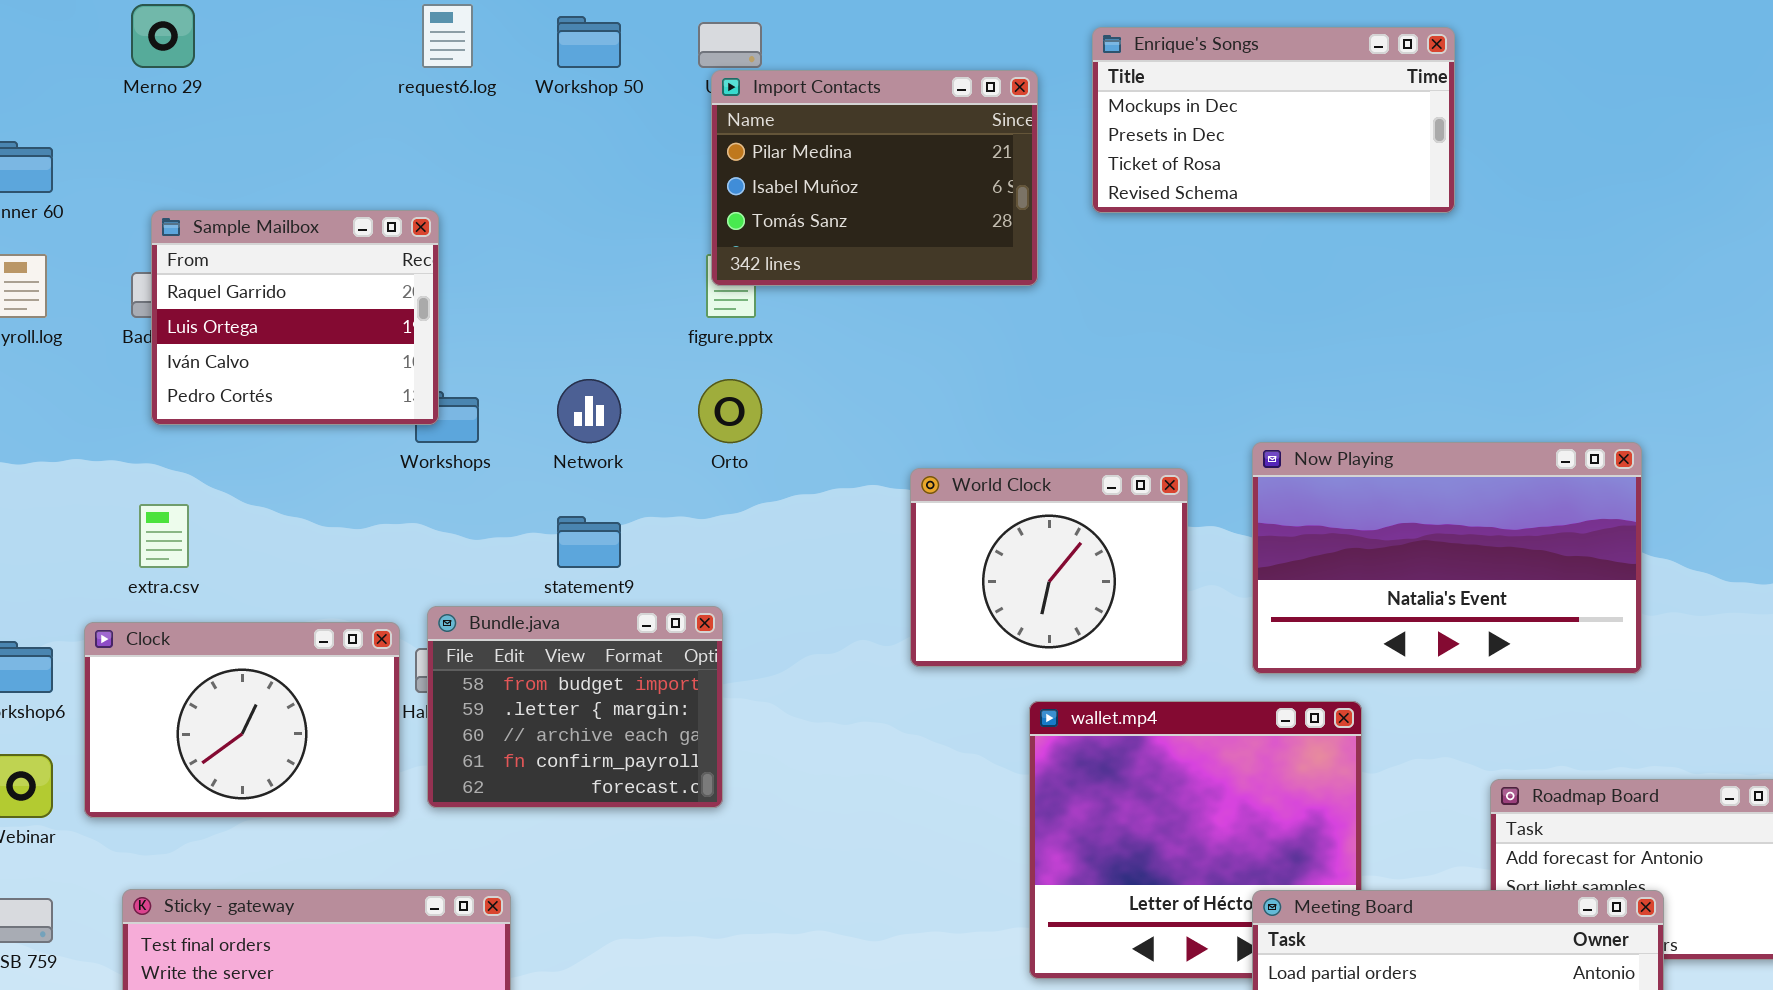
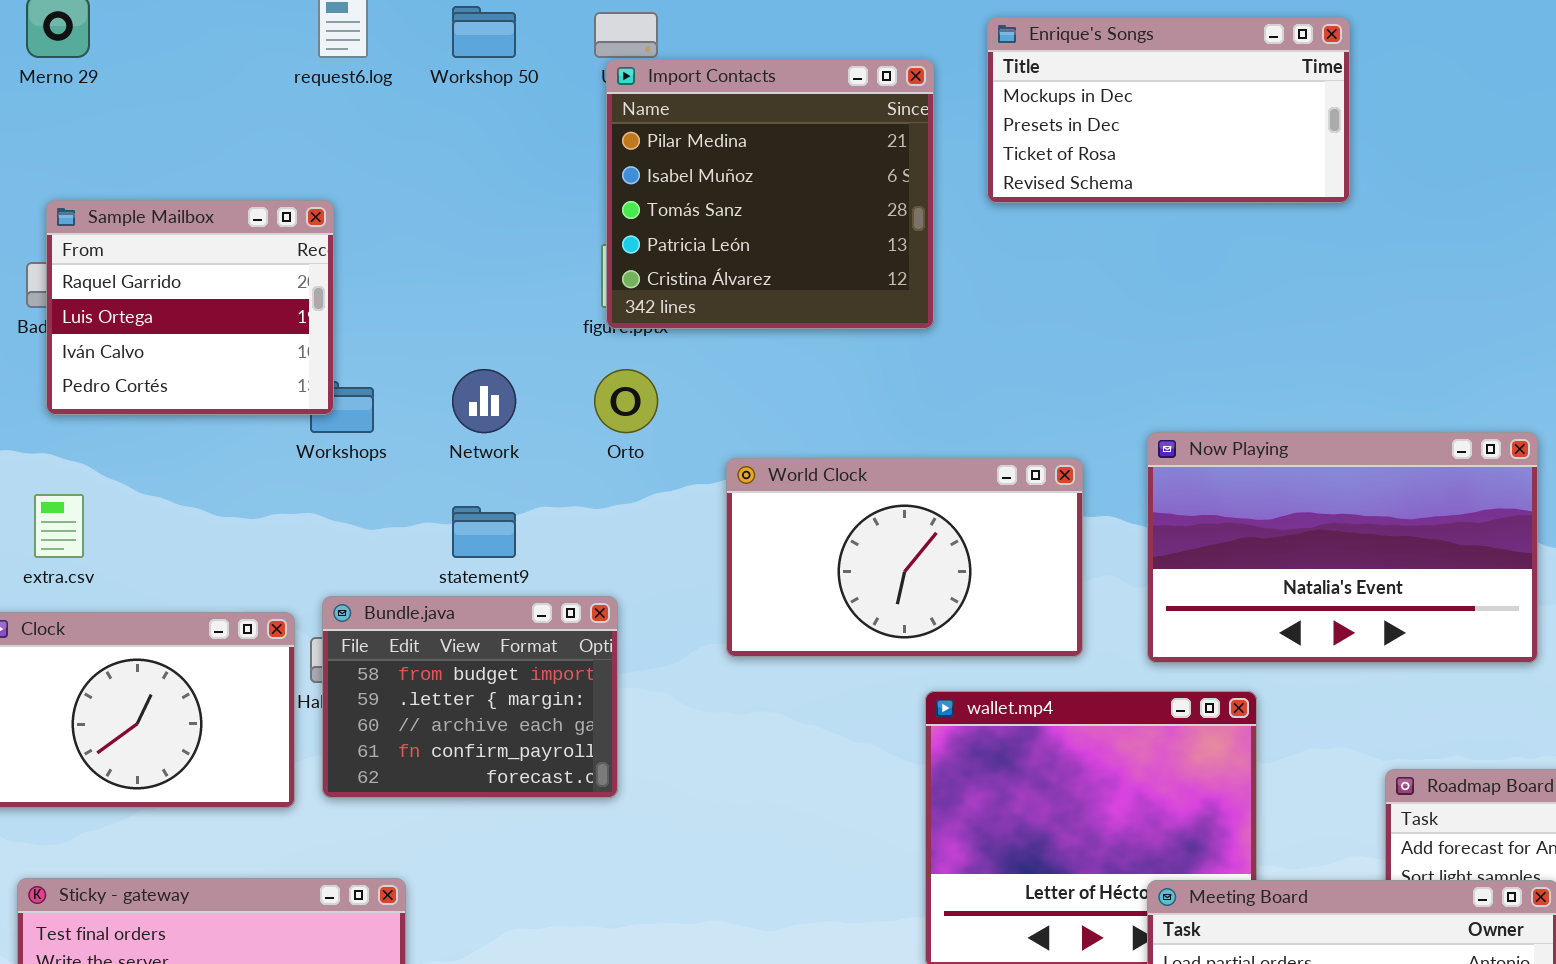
Import Contacts: [711,70,1038,286] -> [606,59,934,329], resized
World Clock: [910,468,1188,667] -> [726,458,1083,657], resized

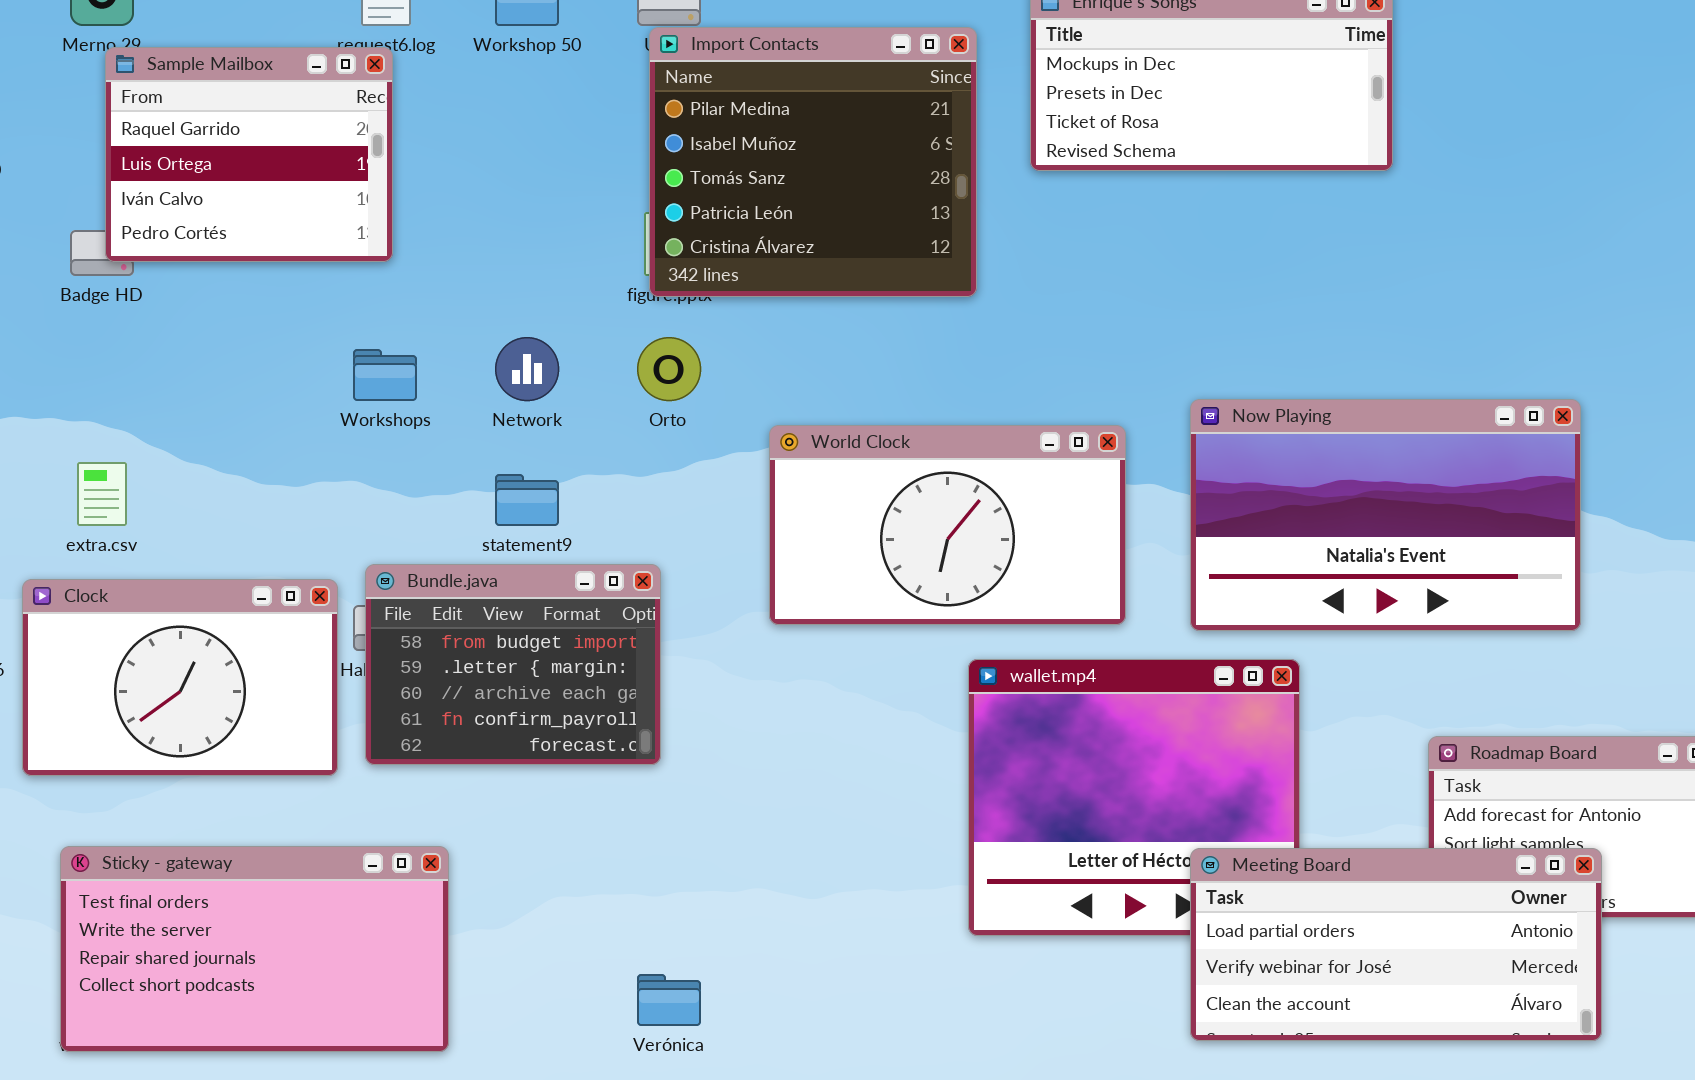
Sample Mailbox: [46,200,334,415] -> [105,47,393,262], moved

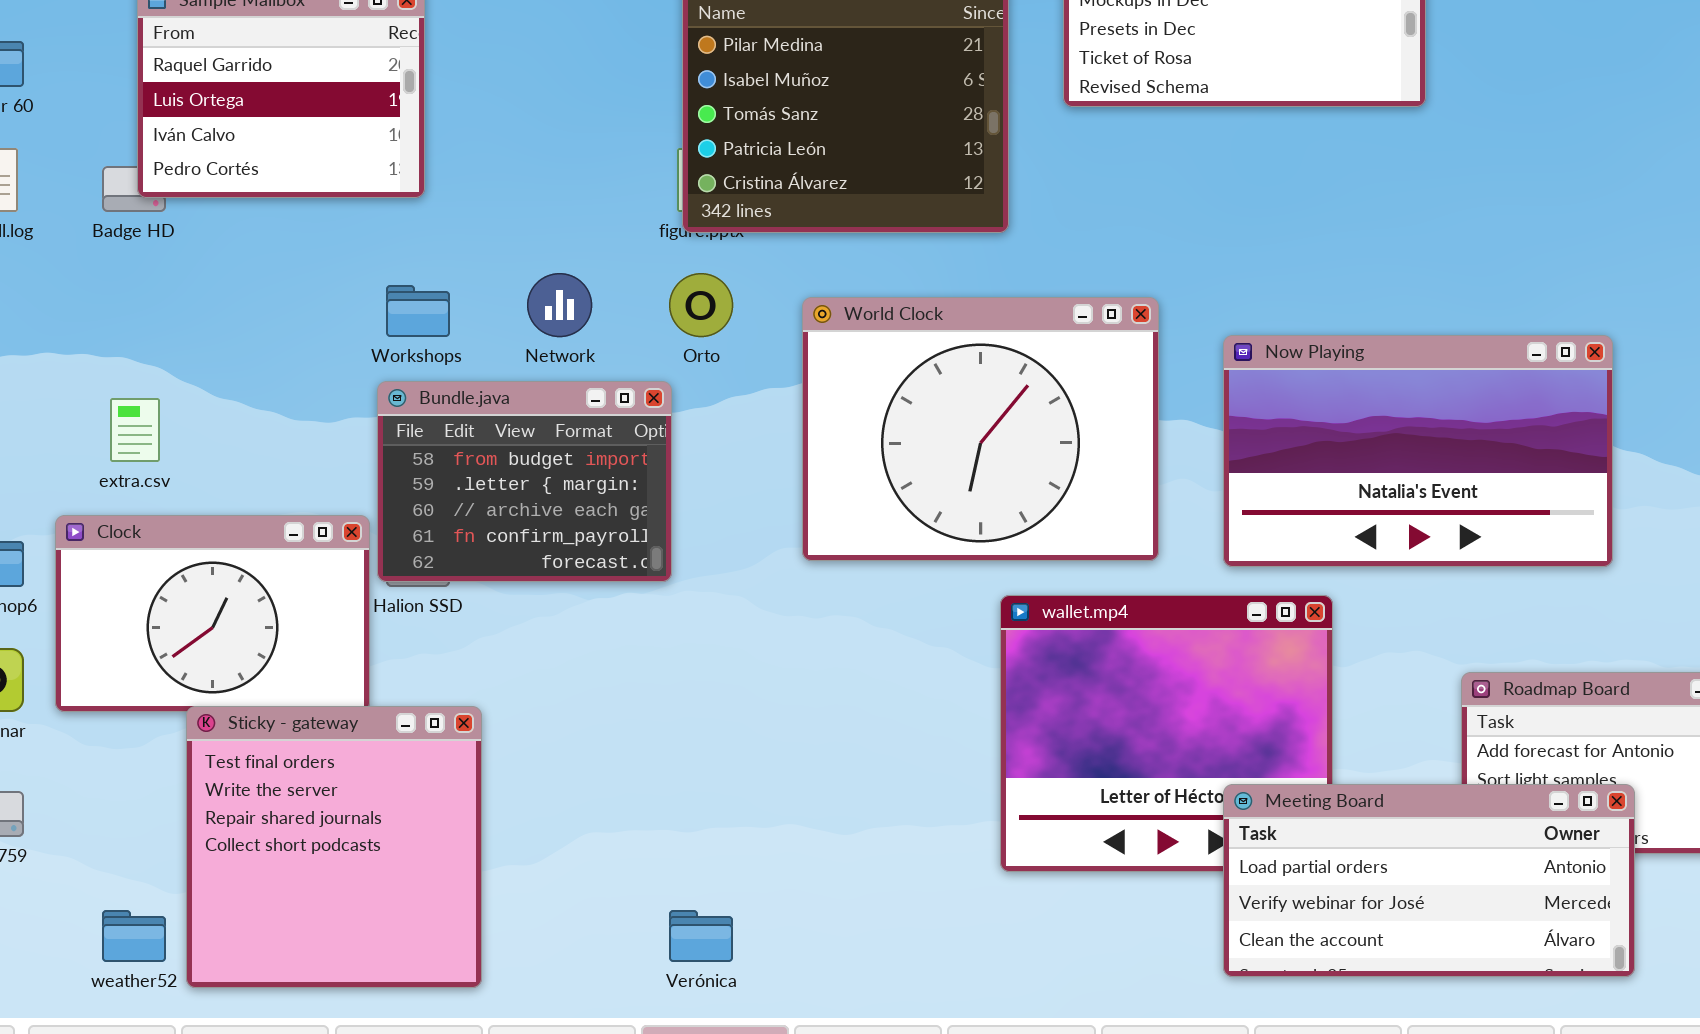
World Clock: [769,425,1126,625] -> [802,297,1159,561], resized
Bundle.java: [365,564,661,765] -> [377,381,672,582], moved
Sticky - gateway: [60,846,449,1052] -> [186,706,482,988], resized

